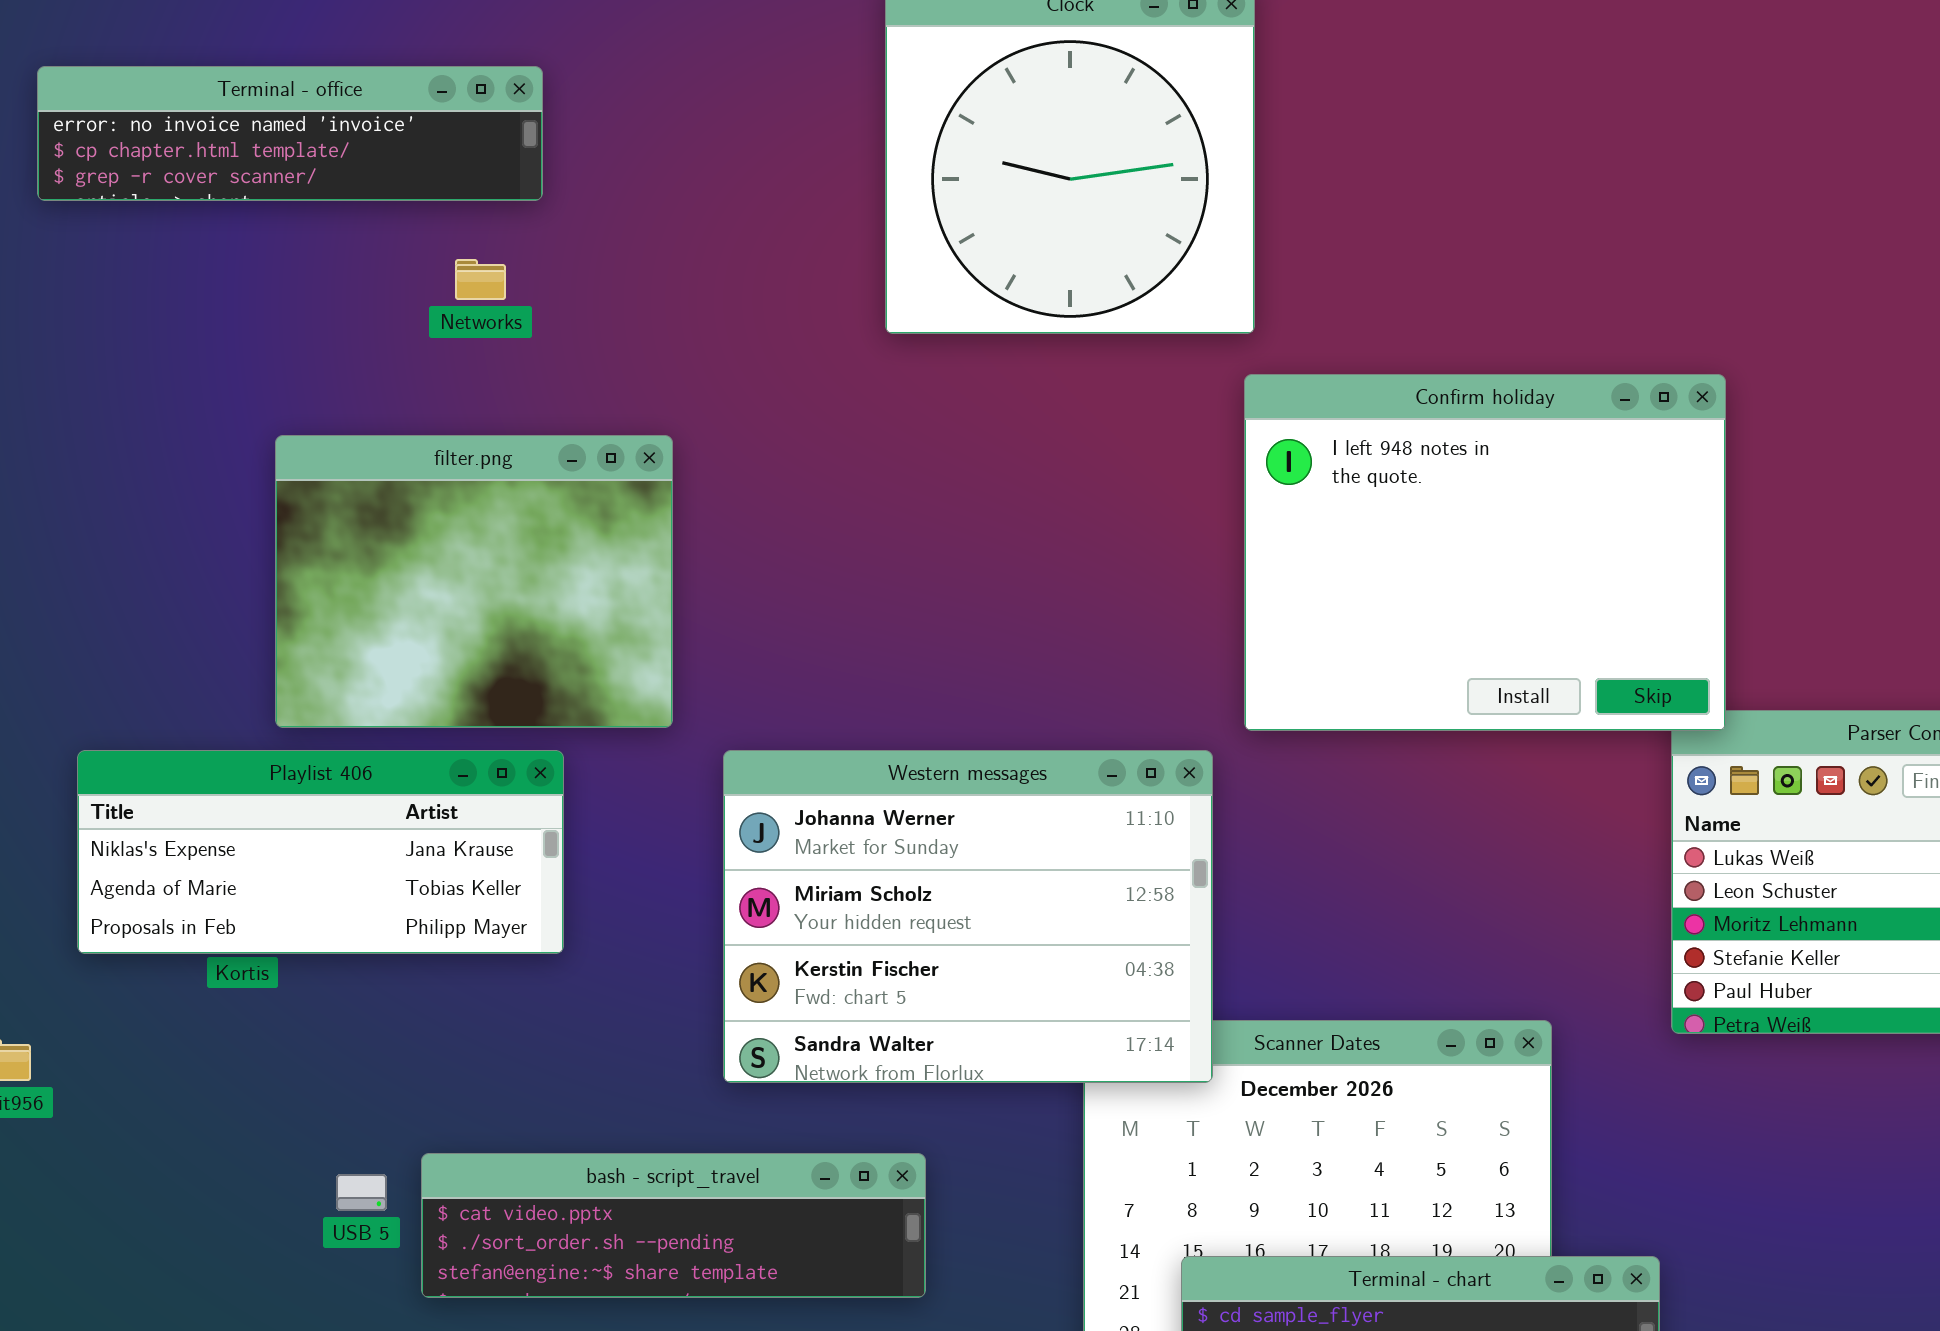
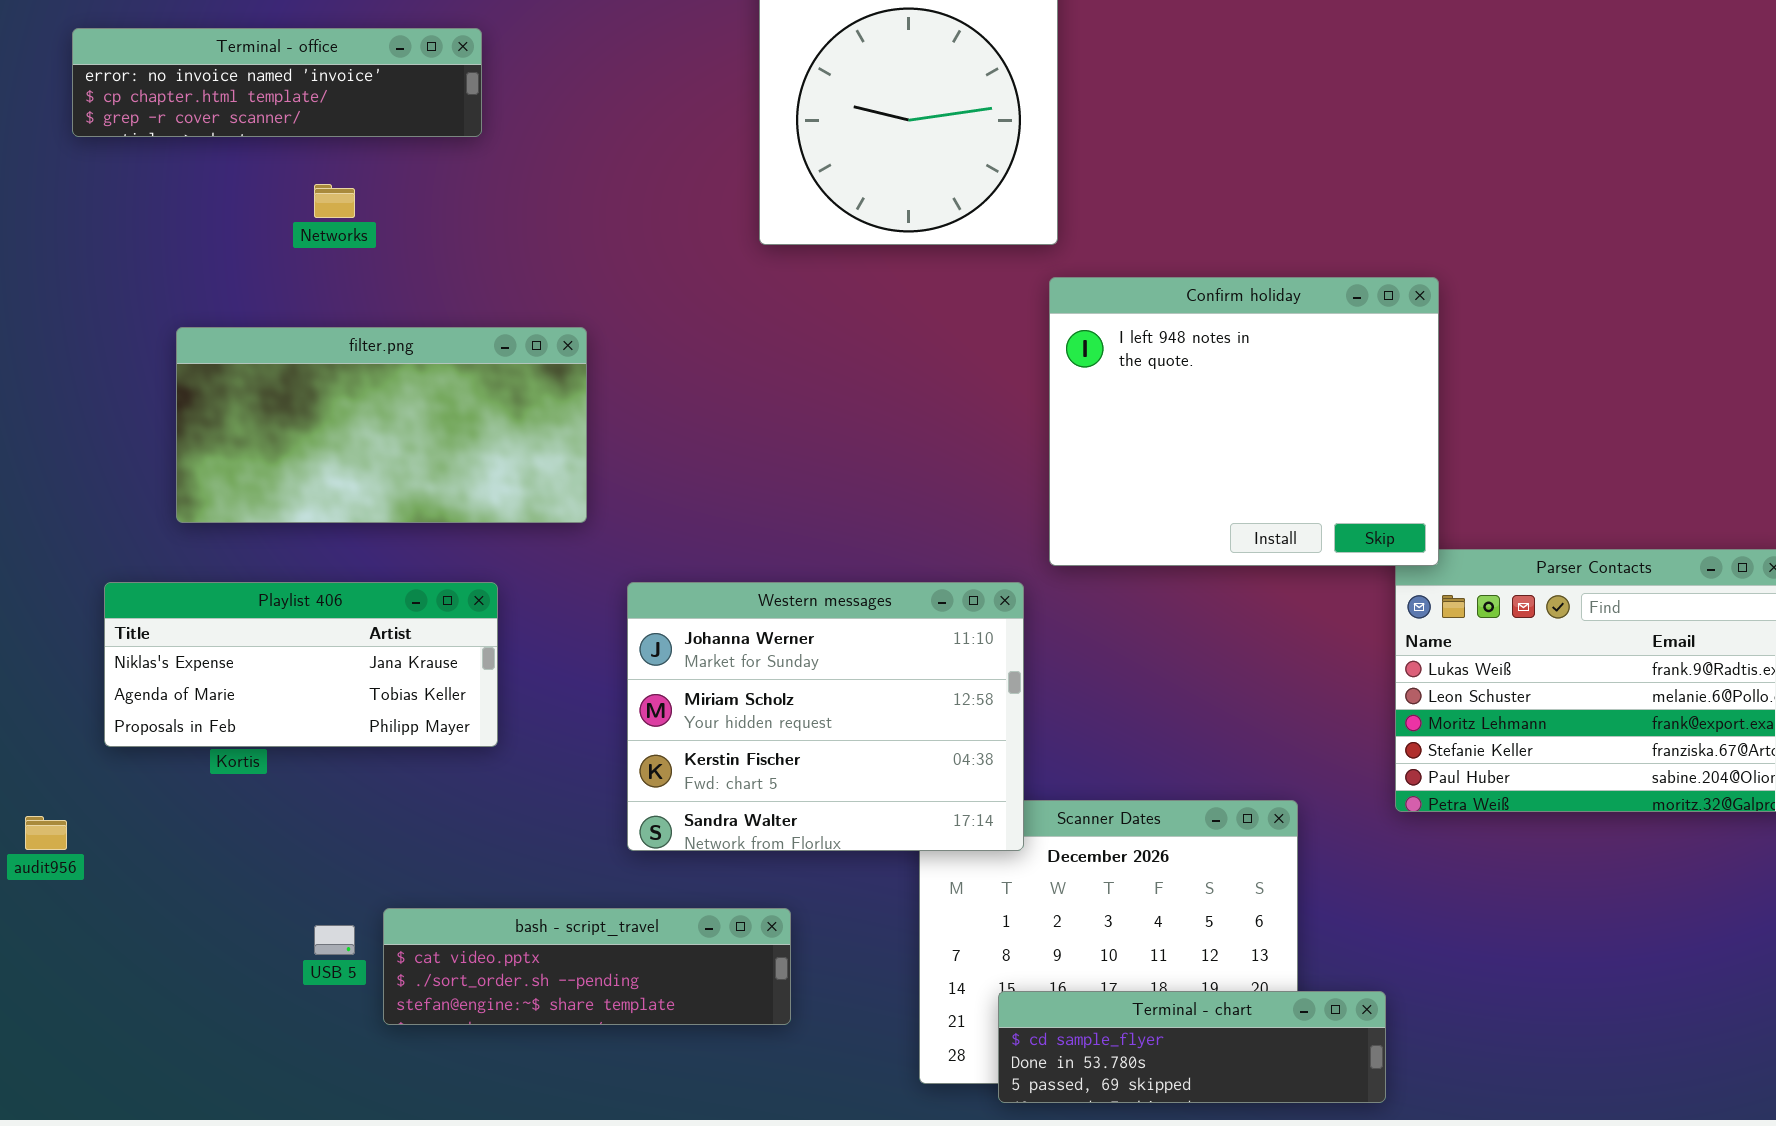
Networks: [455,259,506,300] -> [314,184,355,218], moved
filter.png: [275,435,673,728] -> [176,327,587,523], resized

